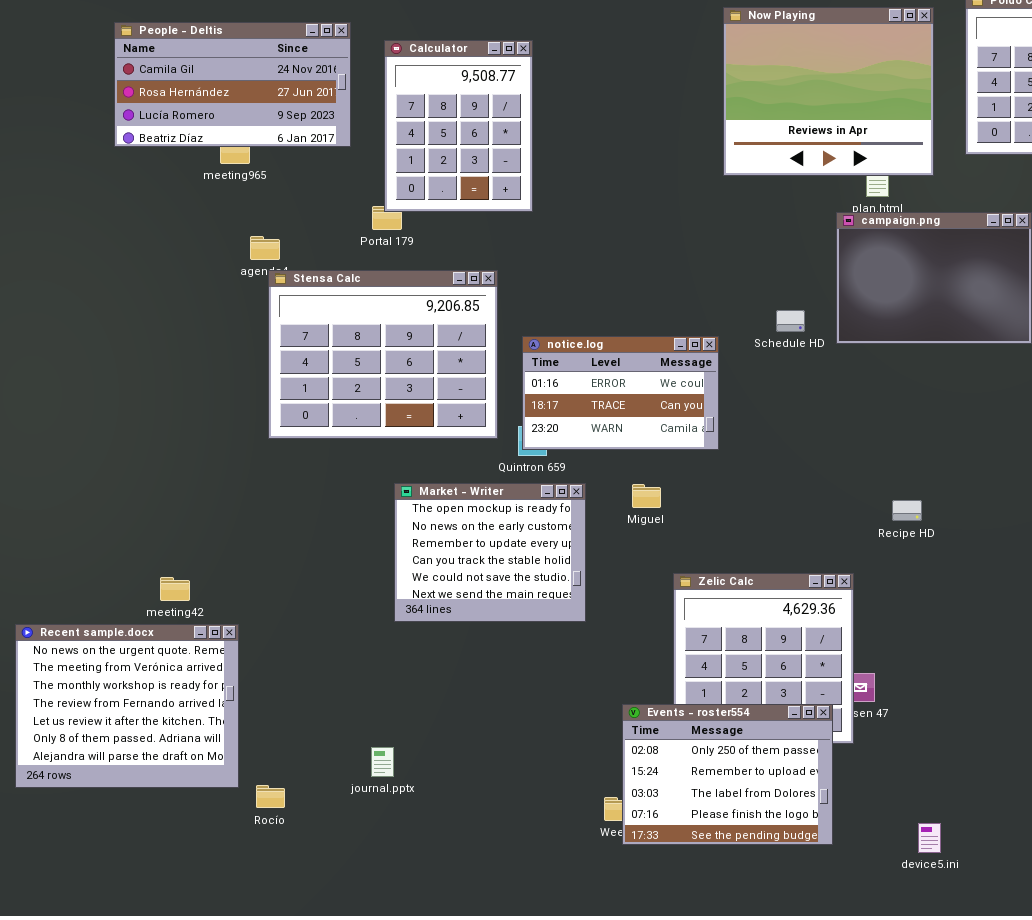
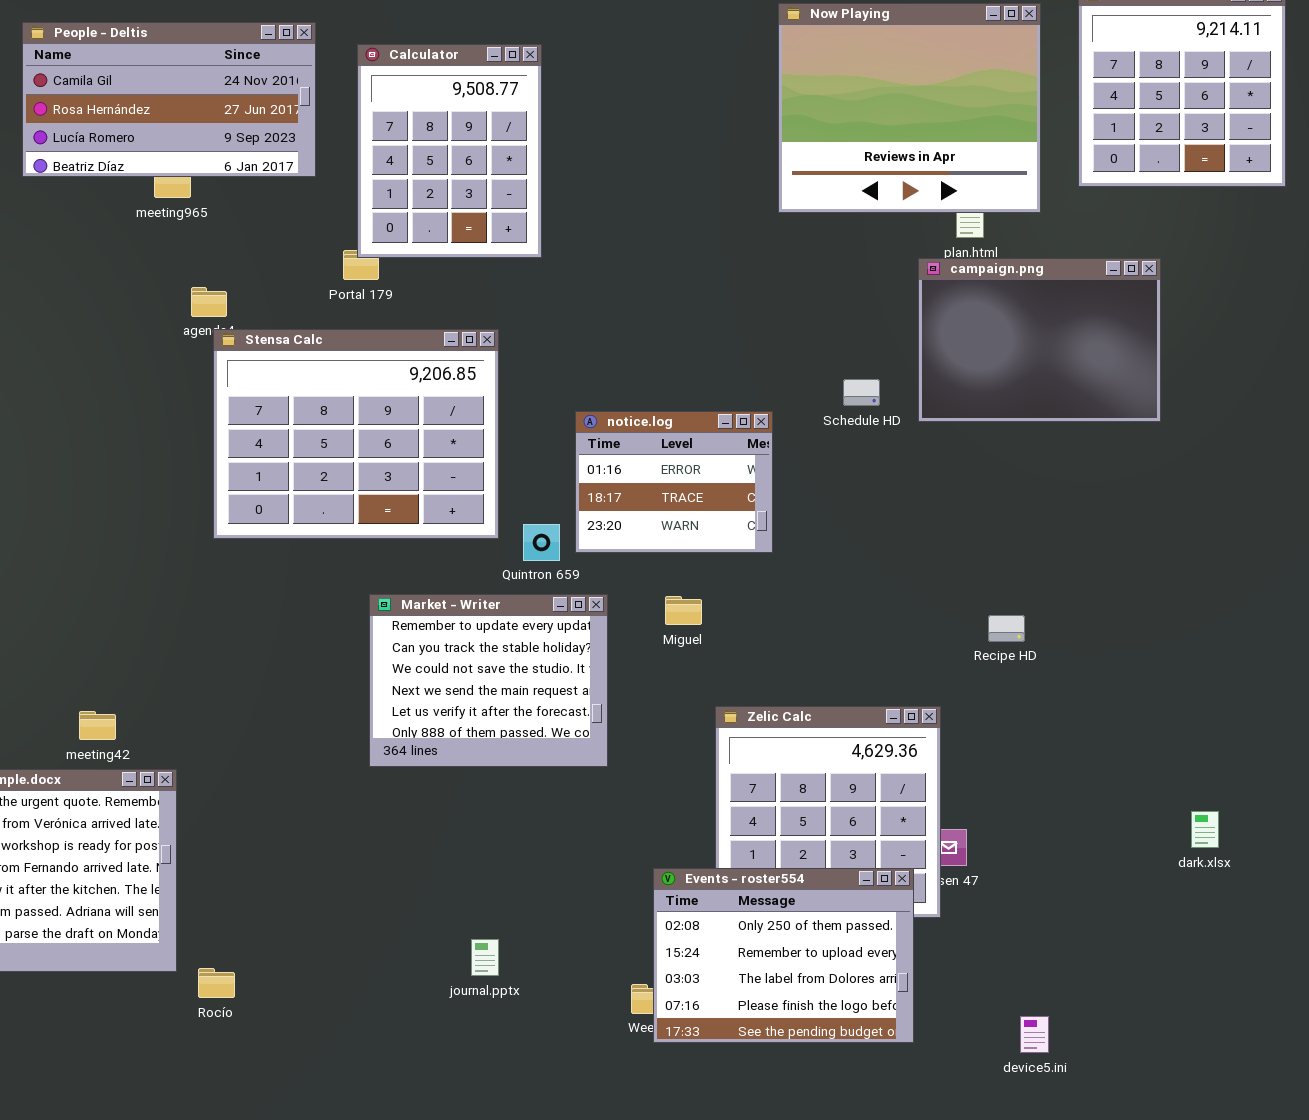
notice.log: [522,336,719,450] -> [575,411,773,553], resized
Market - Writer: [394,483,586,622] -> [369,594,608,767], scrolled down 2 rows
journal.pptx: [371,747,394,777] -> [471,939,499,976], moved

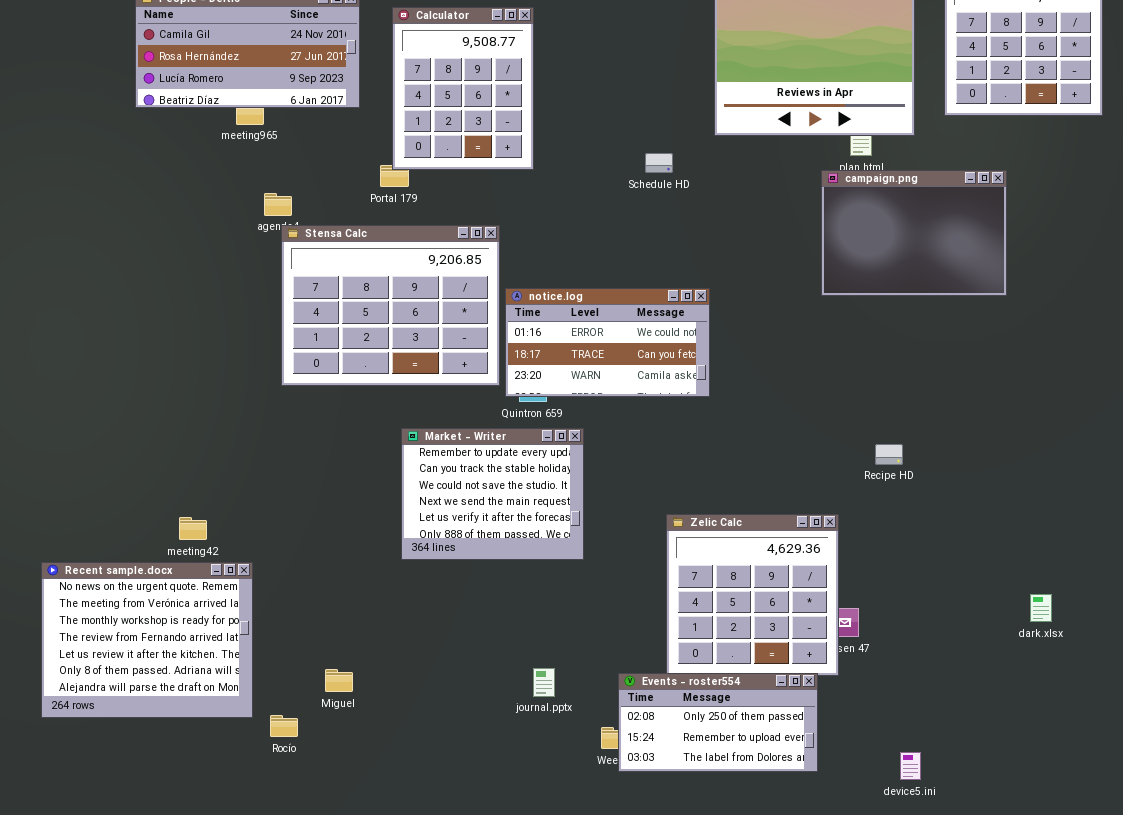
Schedule HD: [843,379,880,406] -> [645,153,673,173], moved
notice.log: [575,411,773,553] -> [505,288,710,397], resized
Miguel: [665,596,702,625] -> [325,669,353,692], moved
Events - roster554: [653,868,914,1043] -> [618,673,818,772], resized
journal.pptx: [471,939,499,976] -> [533,668,555,697], moved

